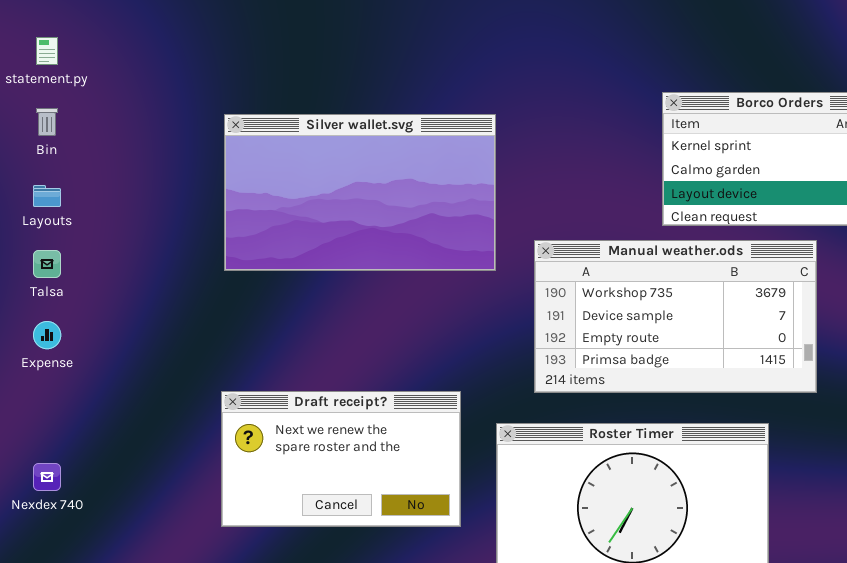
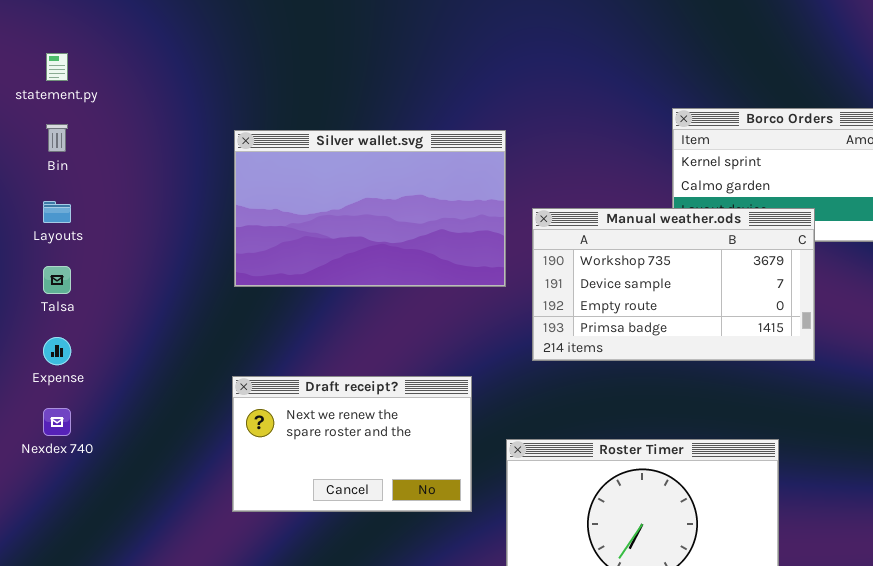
Manual weather.ods: [534,240,817,393] -> [532,208,815,361], moved
Draft receipt?: [221,391,461,527] -> [232,376,472,512], moved
Nexdex 740: [33,463,61,491] -> [43,408,71,436], moved

